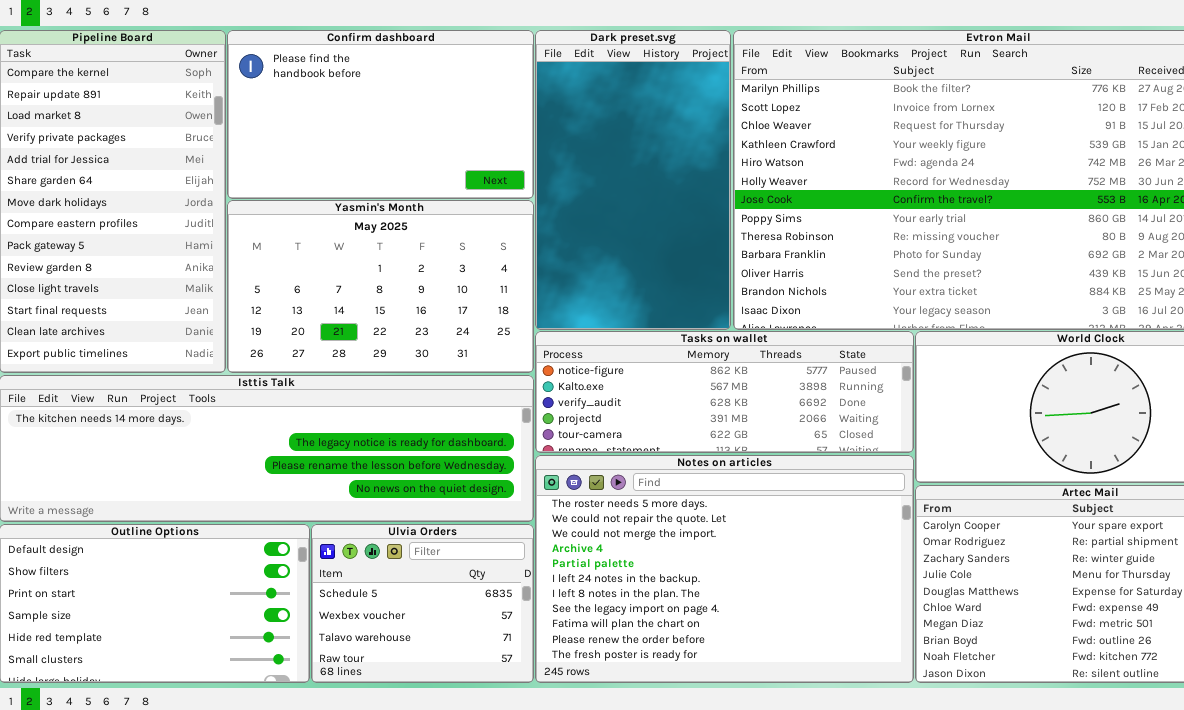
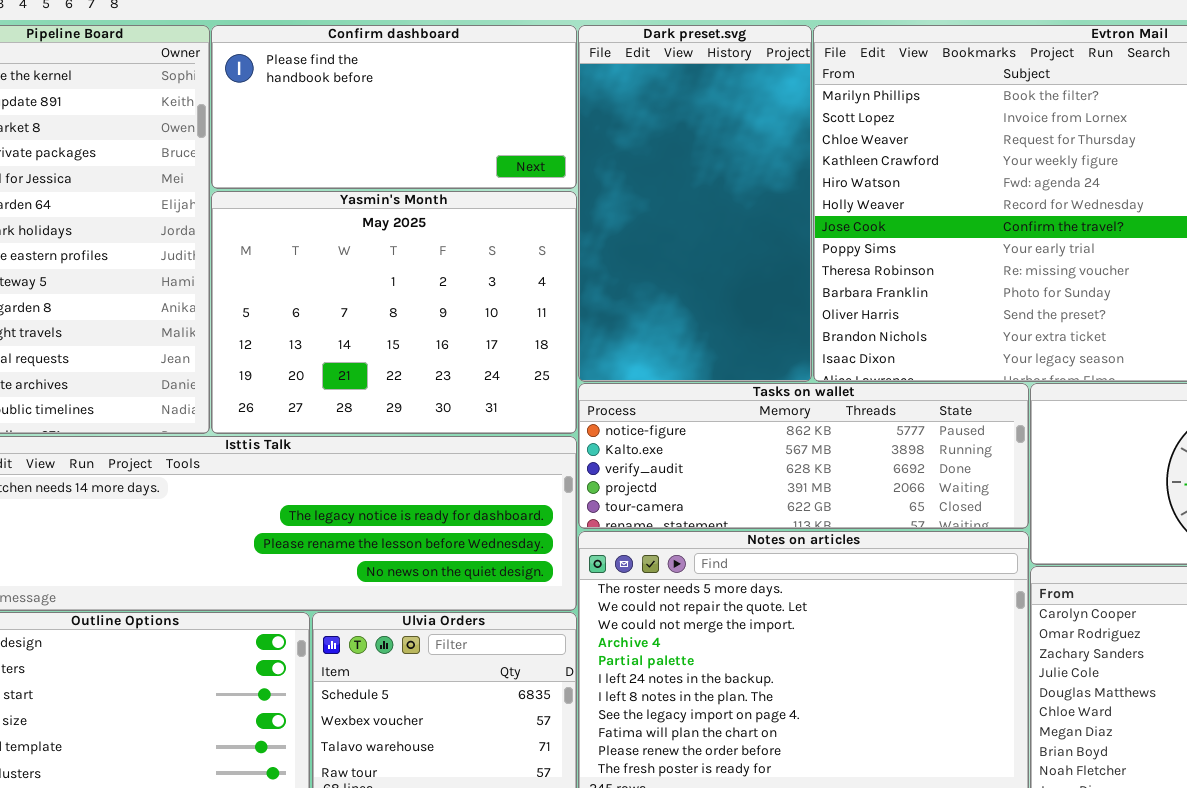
Confirm dashboard: [227,30,534,199] -> [211,25,577,189], resized
Yasmin's Month: [227,200,534,373] -> [211,191,577,434], resized

